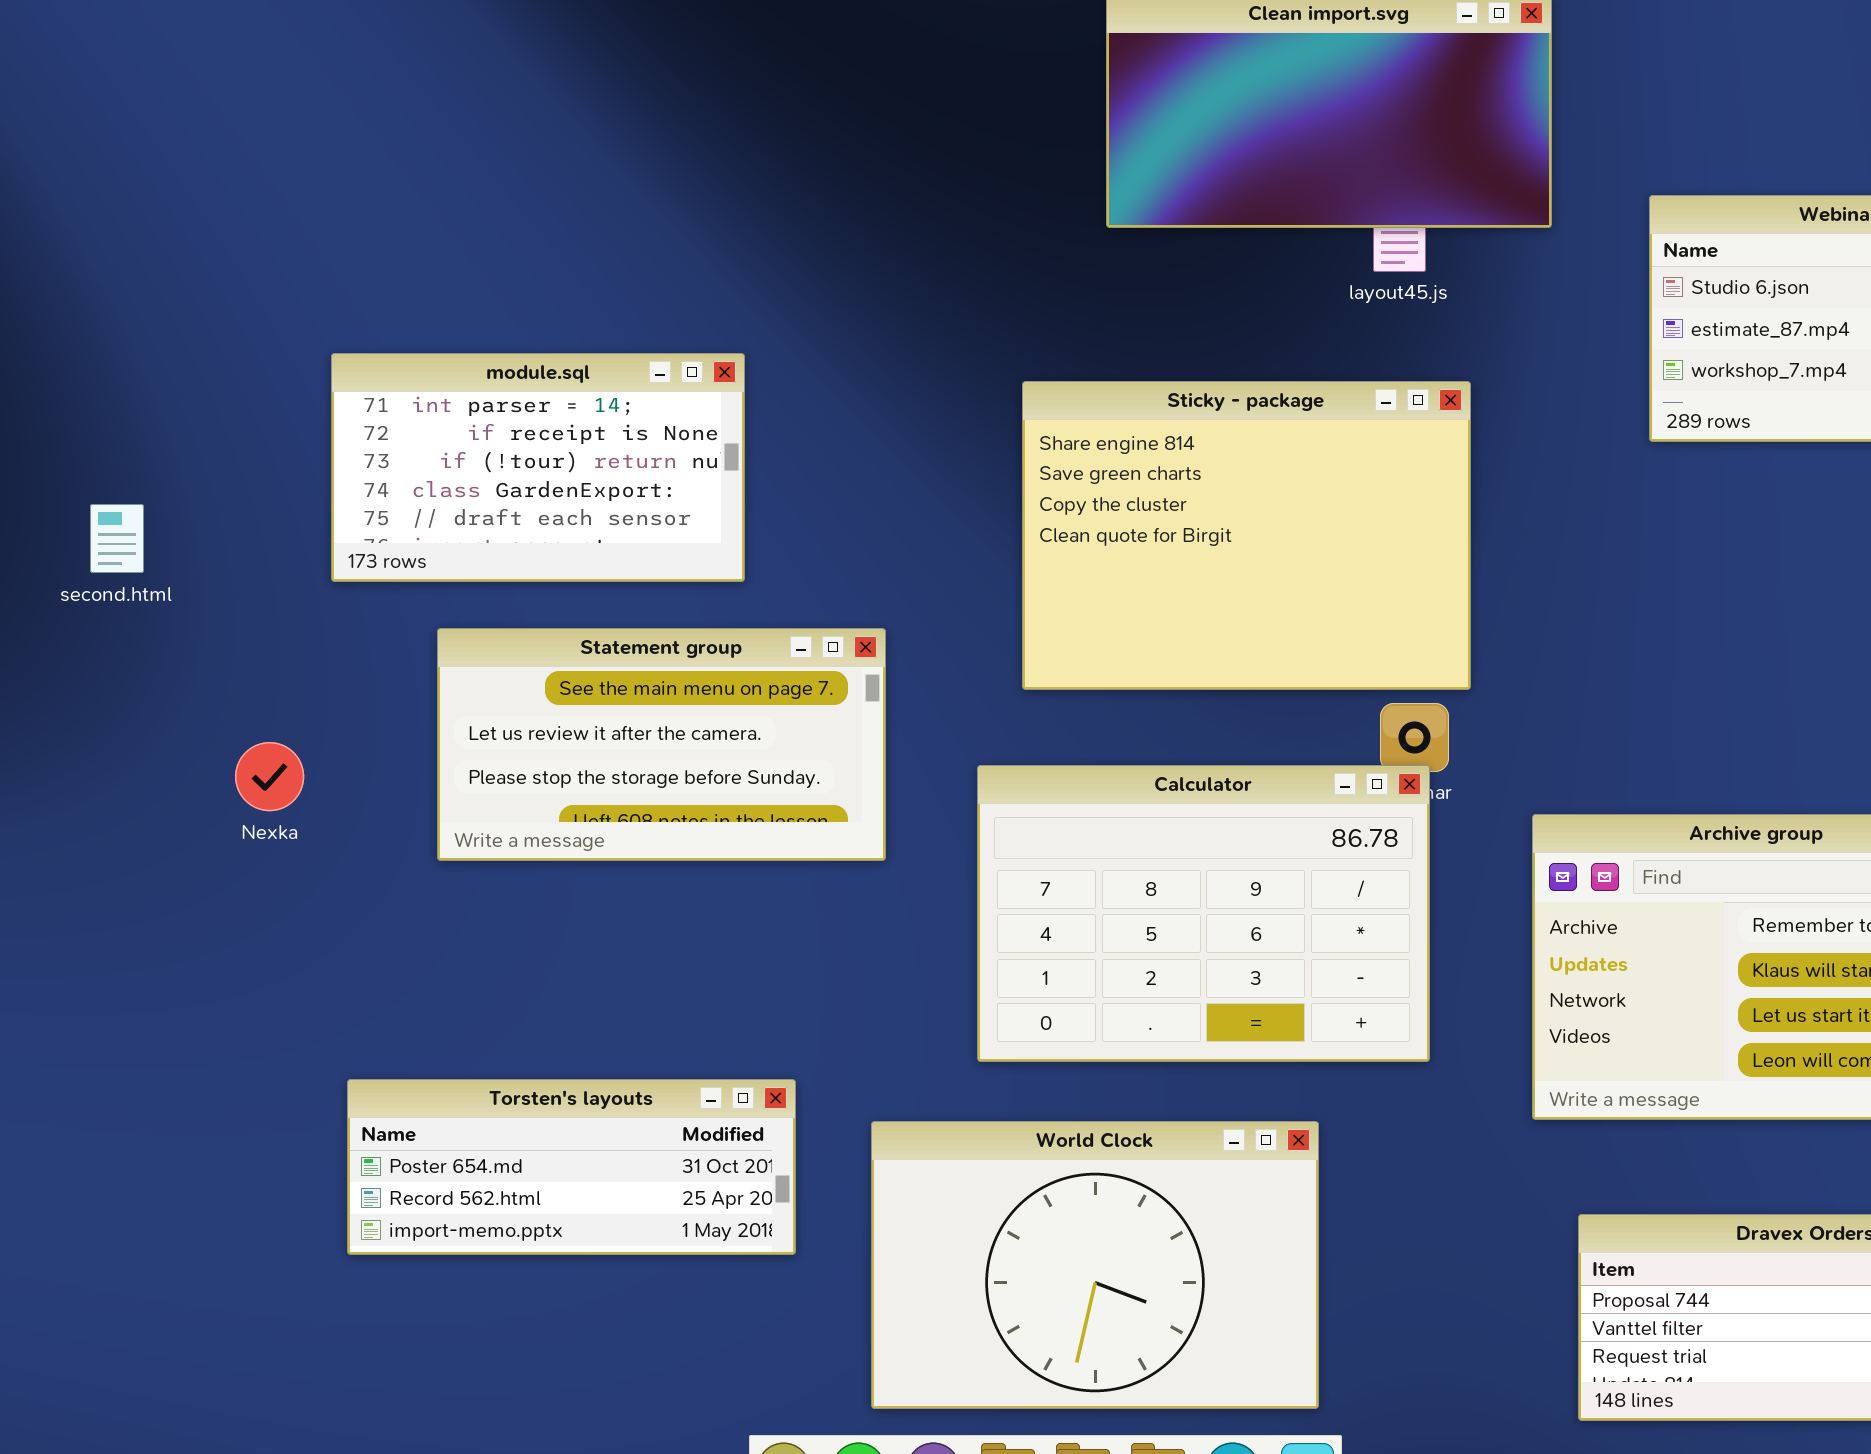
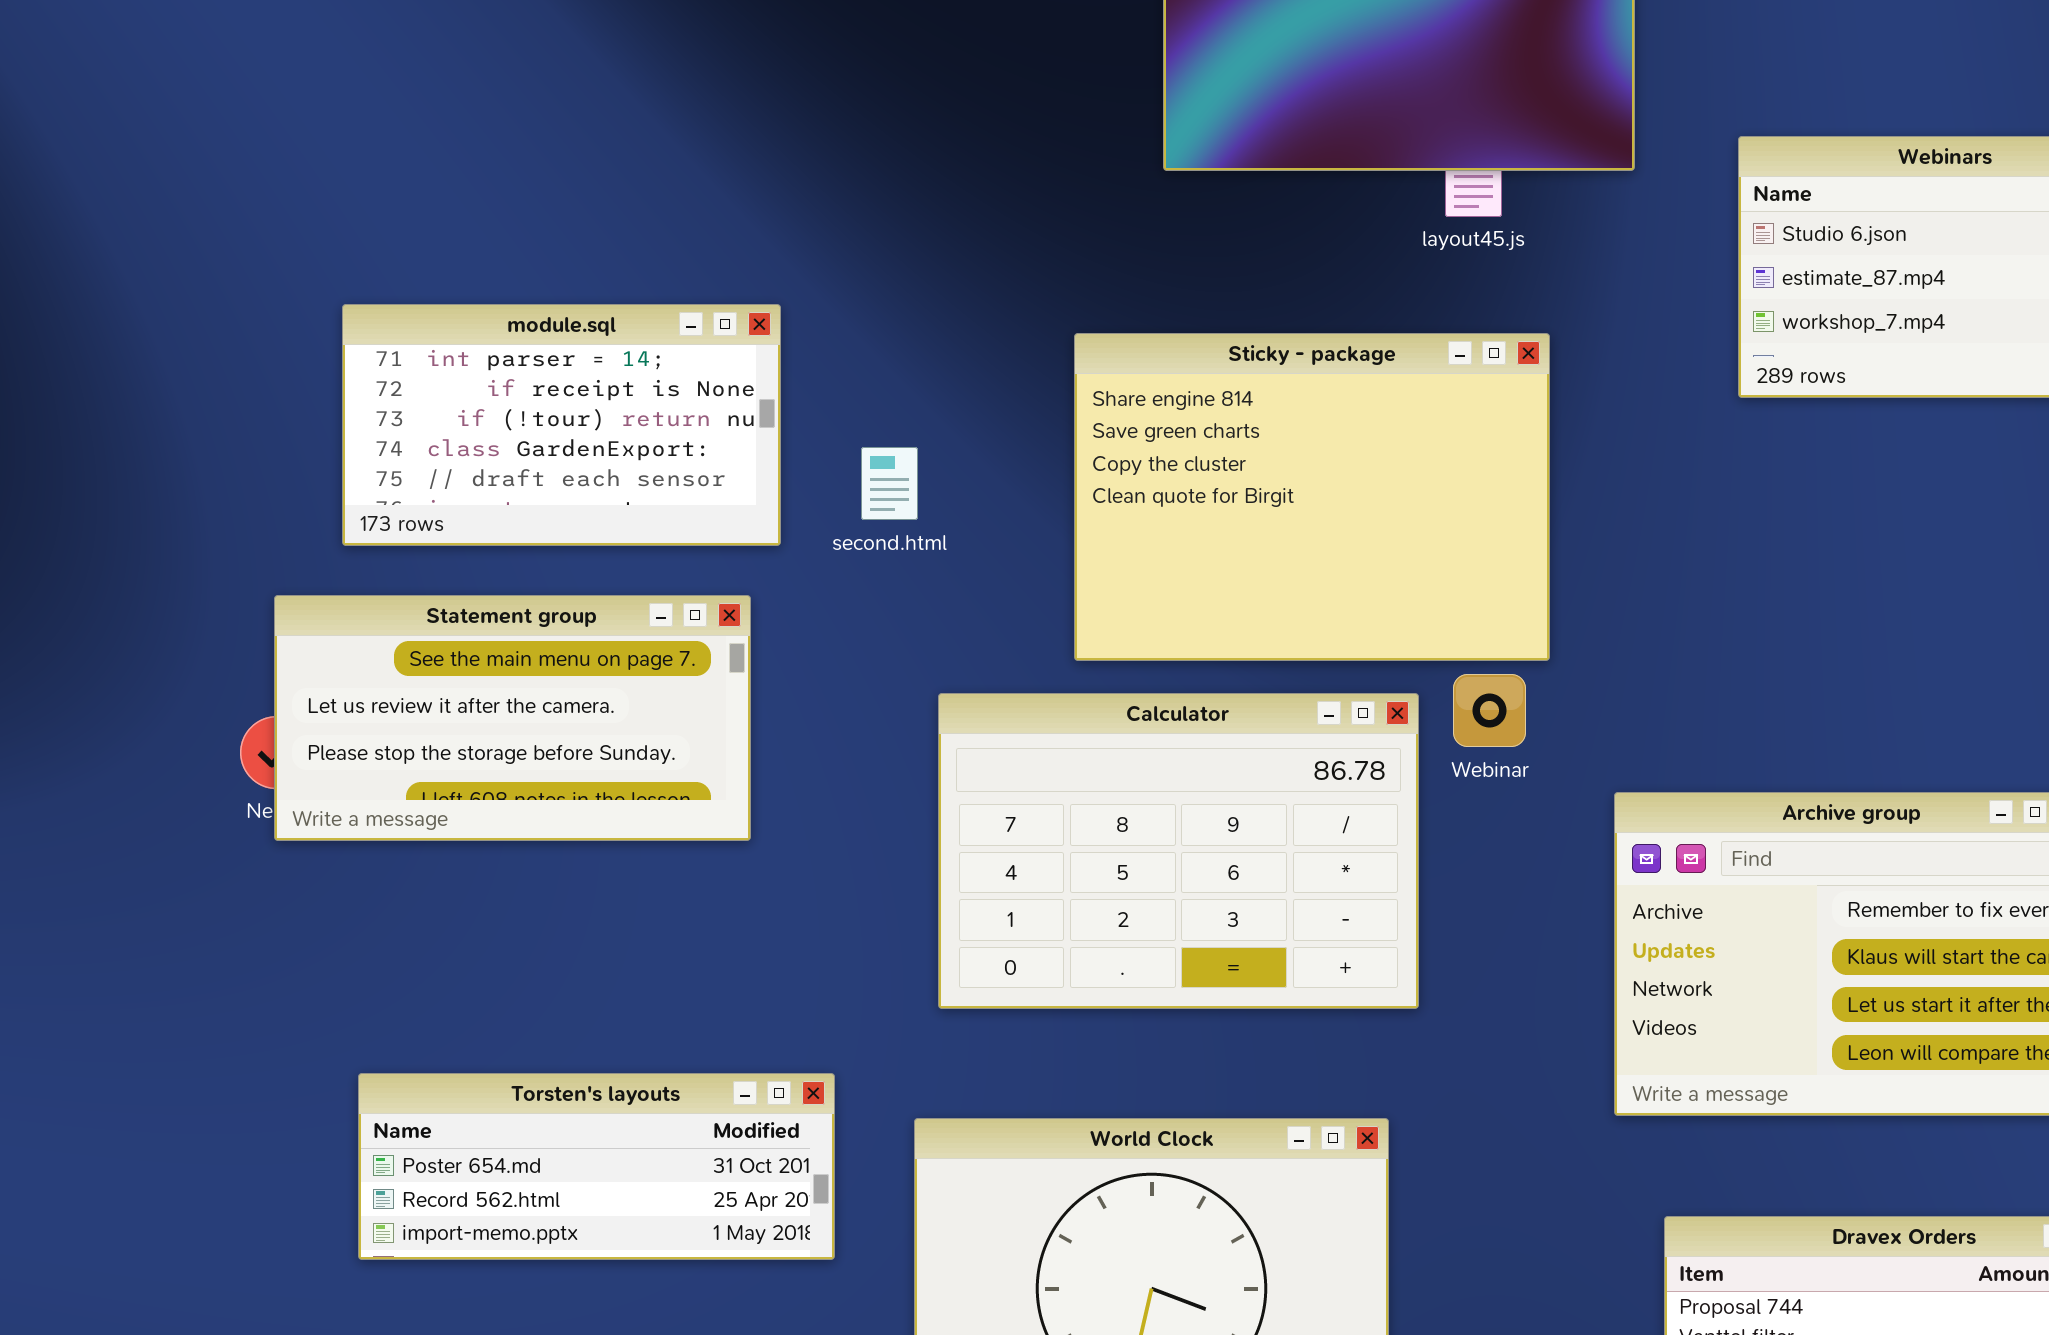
second.html: [90,504,144,573] -> [861,447,918,520], moved
Statement group: [437,628,886,861] -> [274,595,751,841], moved
Calculator: [977,765,1430,1062] -> [938,693,1419,1009], moved

